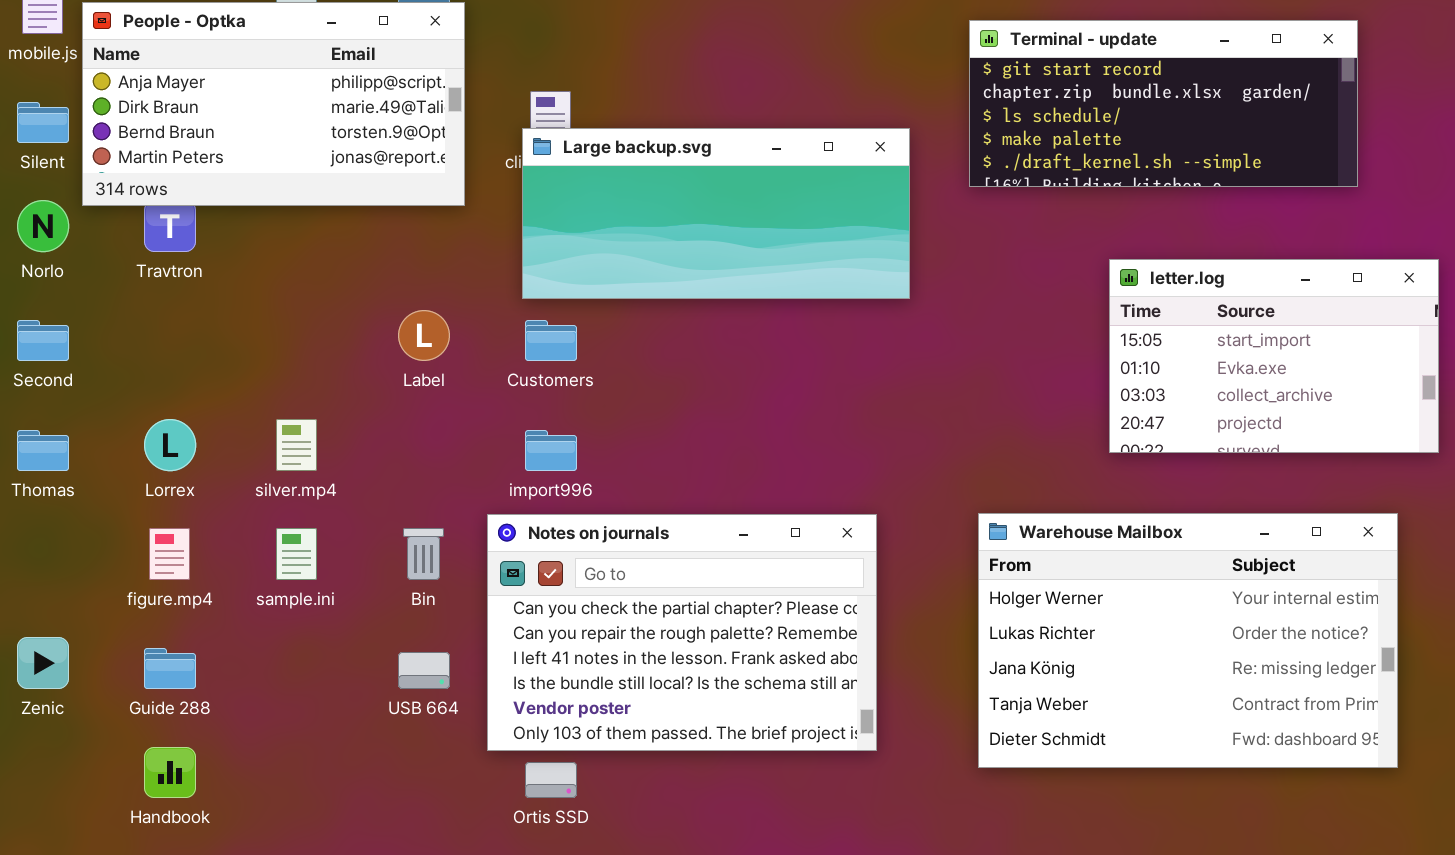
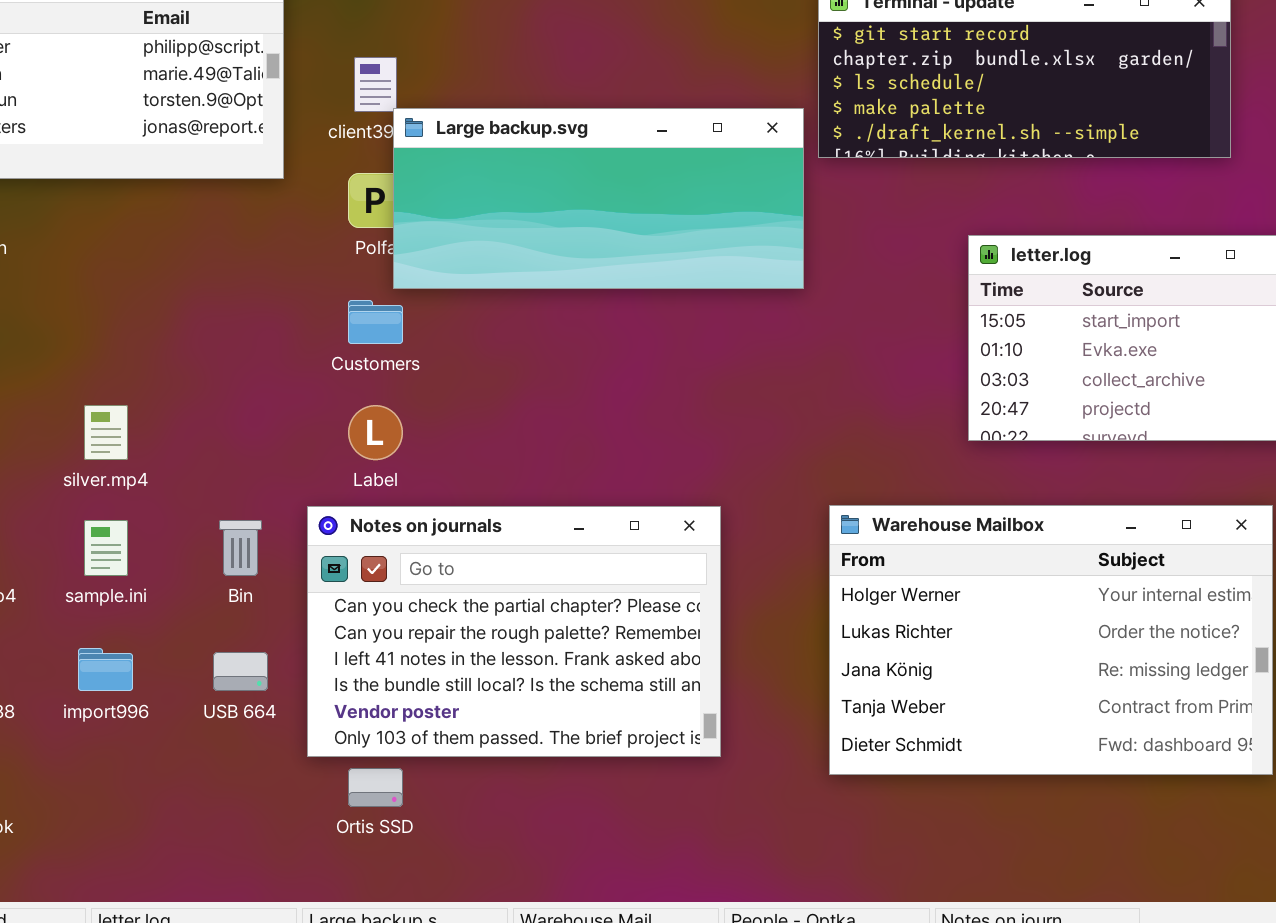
Large backup.svg: [522,128,910,299] -> [393,108,804,289], moved
Label: [398,310,450,361] -> [348,405,403,460], moved
import996: [525,430,577,471] -> [78,648,133,691], moved

